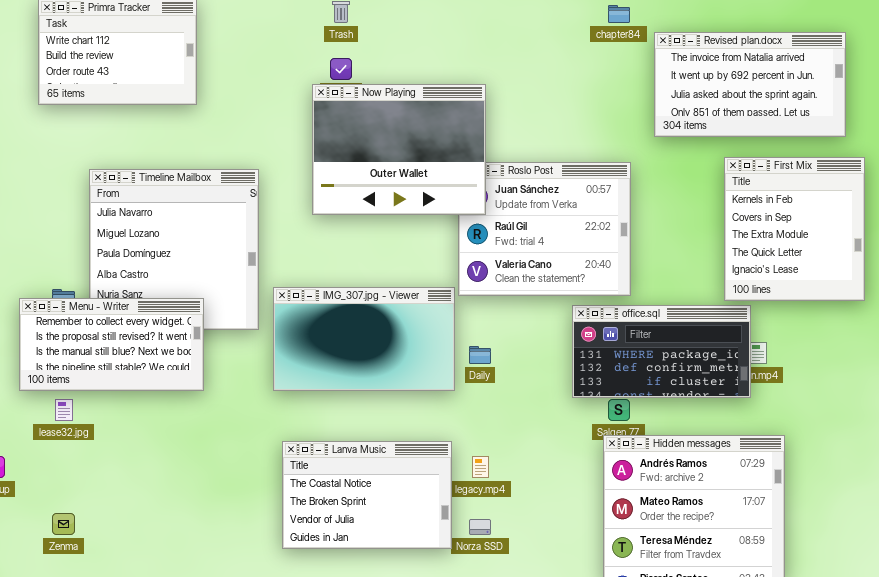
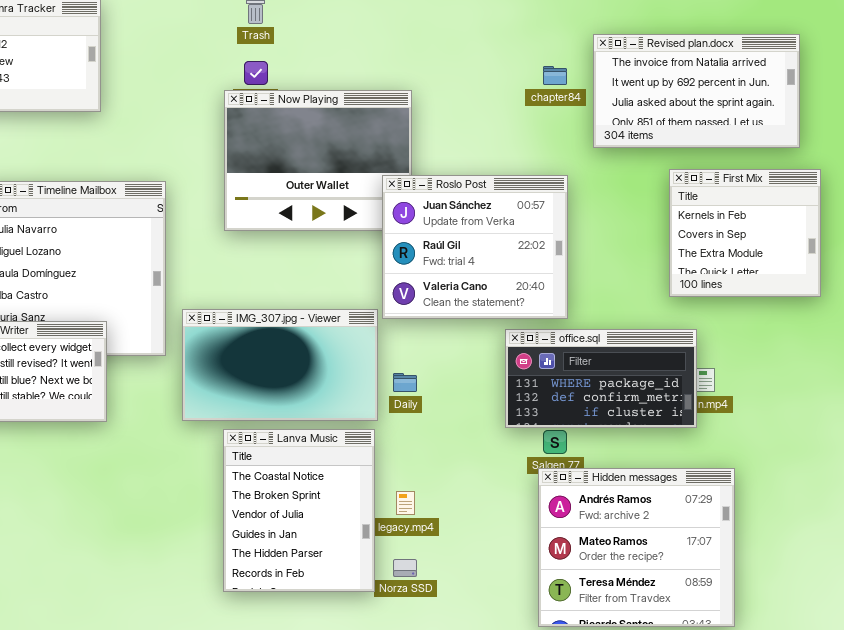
chapter84: [608,5,630,23] -> [543,66,567,85], moved
First Mix: [724,157,865,301] -> [669,169,821,297], resized
Roslo Post: [458,162,631,296] -> [382,175,568,319], raised
Lanva Music: [282,441,452,549] -> [223,429,375,592], resized

